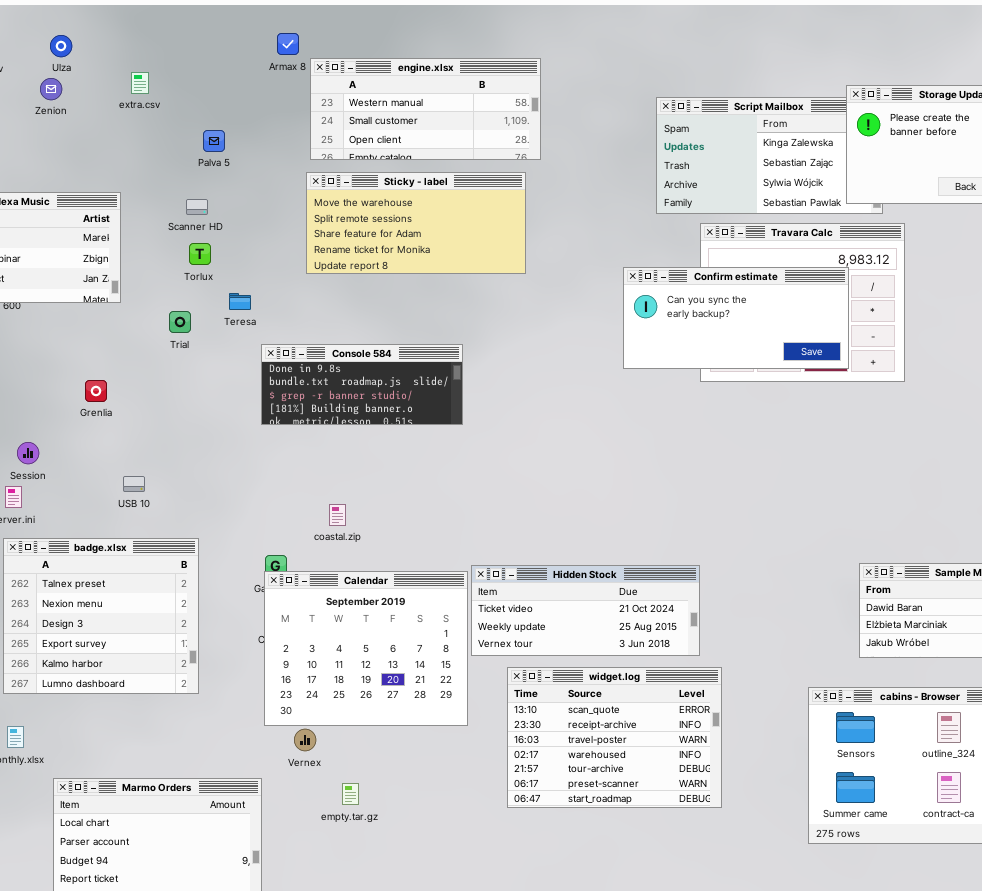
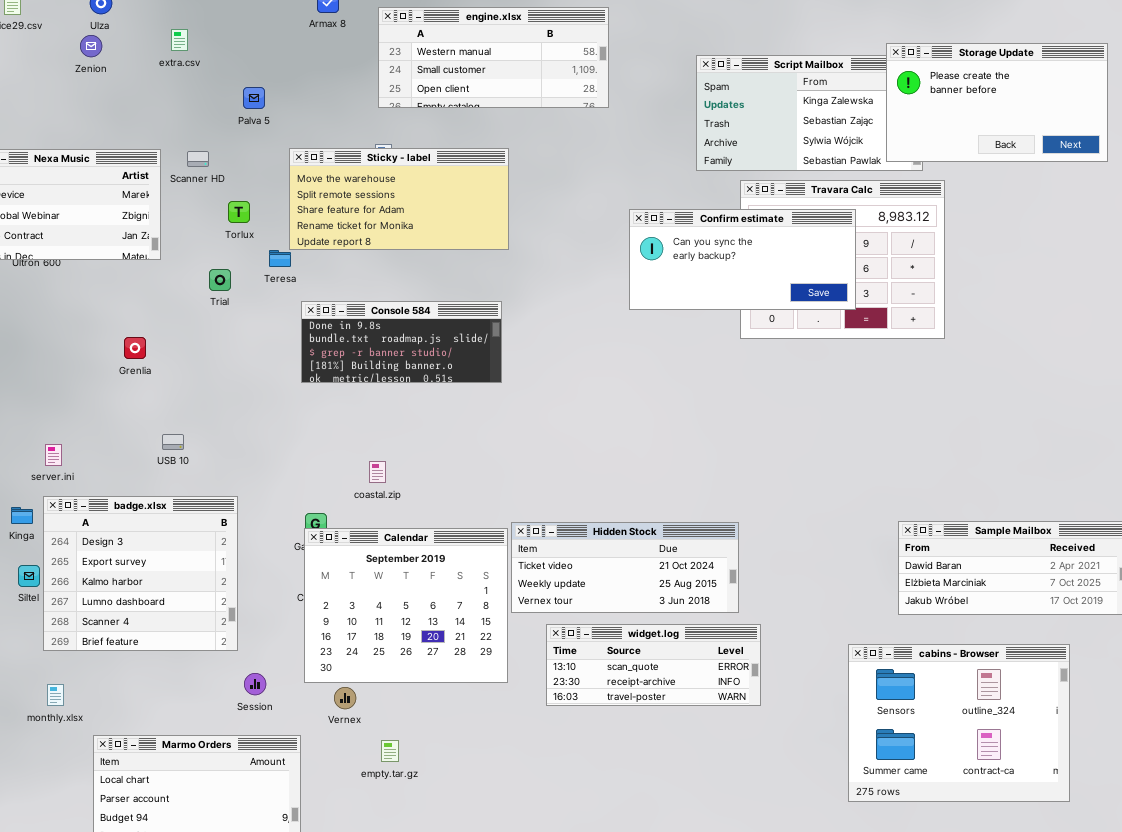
engine.xlsx: [310,58,541,160] -> [378,7,609,108], moved
Sticky - label: [306,172,526,274] -> [289,148,509,250], moved
Scanner HD: [186,199,208,215] -> [187,151,209,167], moved
Confirm estimate: [623,267,849,369] -> [629,209,856,310], moved
Session: [17,442,39,464] -> [244,673,266,695], moved
badge.xlsx: [3,538,199,694] -> [43,496,238,651], scrolled down 2 rows
widget.log: [507,667,722,808] -> [546,624,761,706], resized

